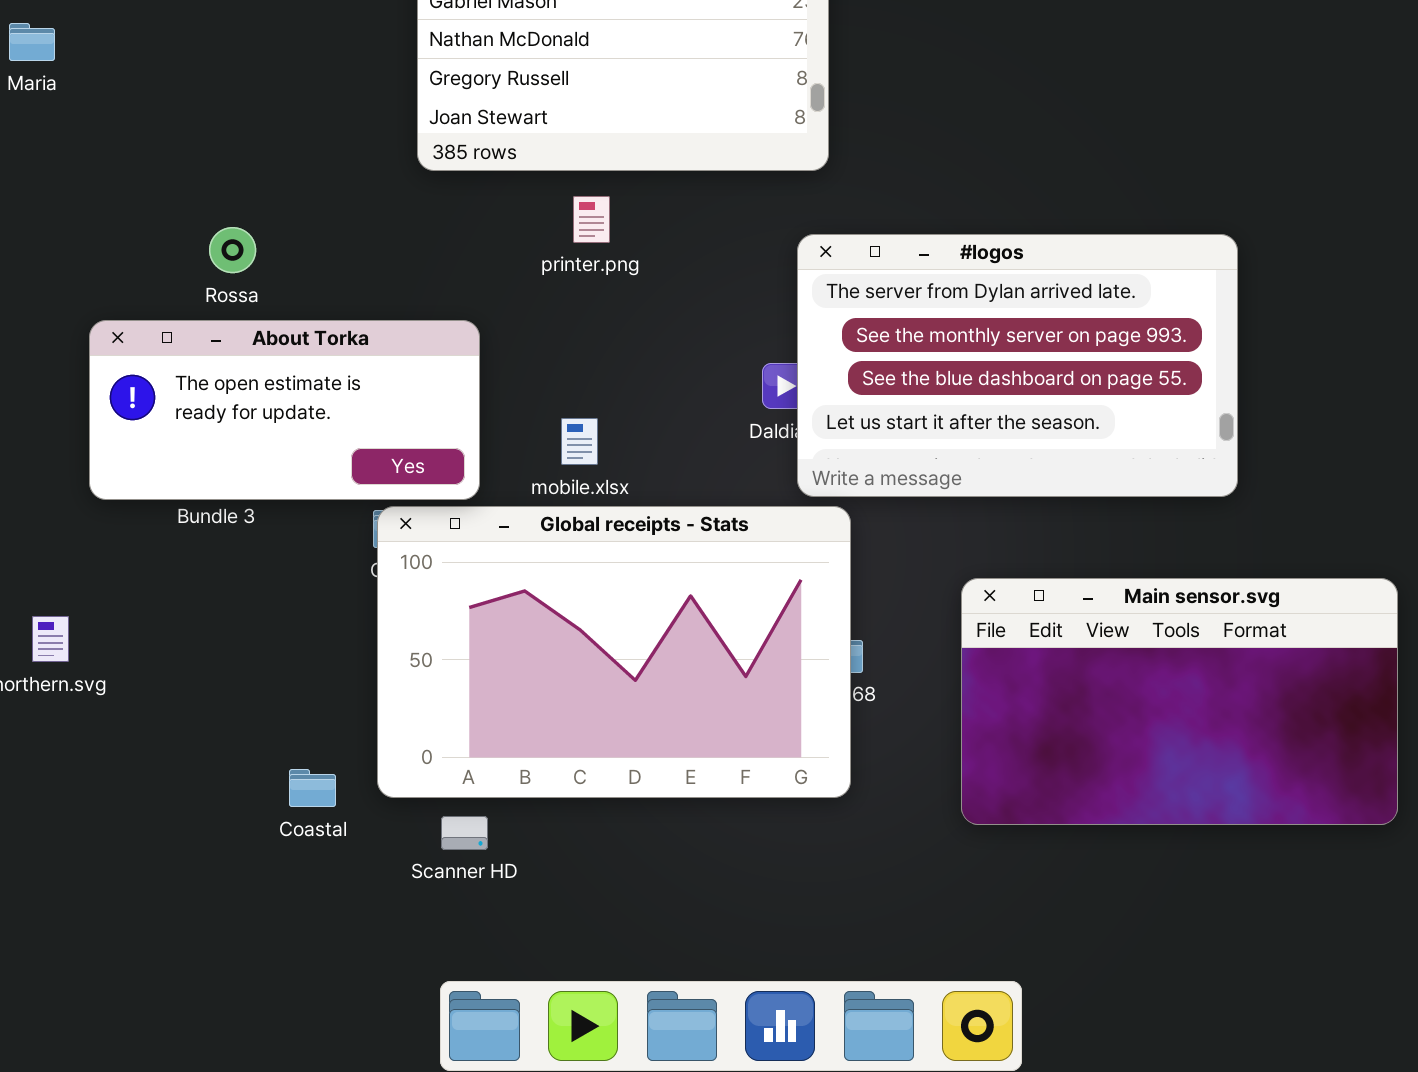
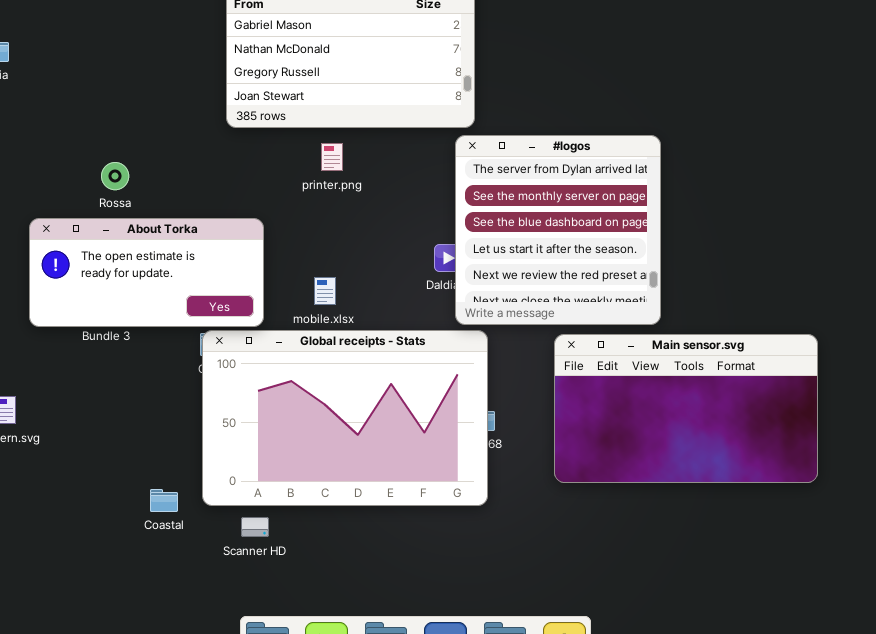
#logos: [797,234,1238,497] -> [455,135,661,325], resized
Main sensor.svg: [961,578,1398,825] -> [554,334,818,483], moved

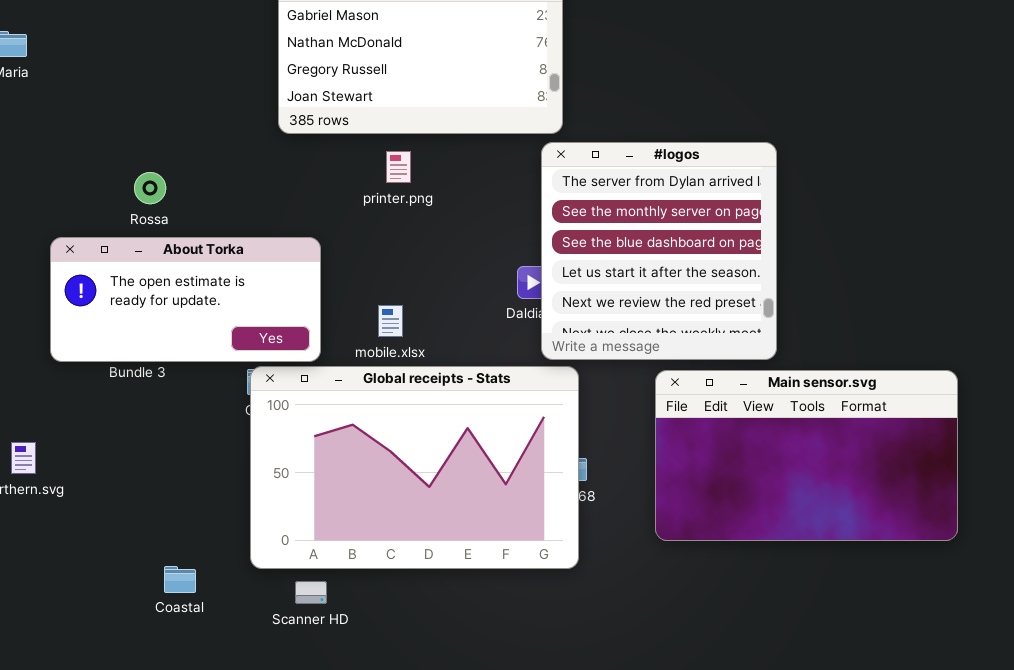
Coastal: [150,489,178,512] -> [164,566,196,593], moved

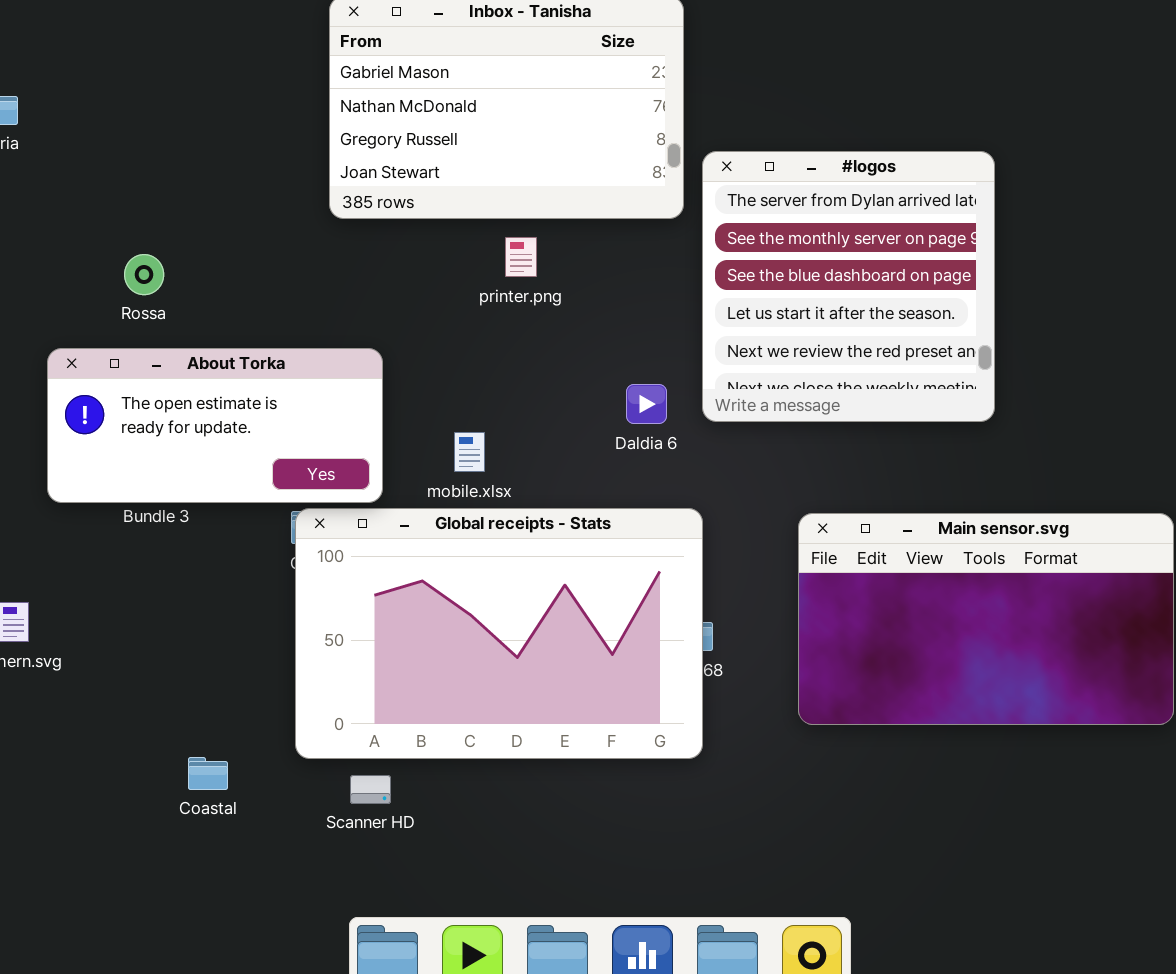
#logos: [541,142,777,360] -> [702,151,995,422], moved
printer.png: [386,151,411,183] -> [505,237,537,277], moved
Rossa: [134,172,166,204] -> [124,254,164,295], moved

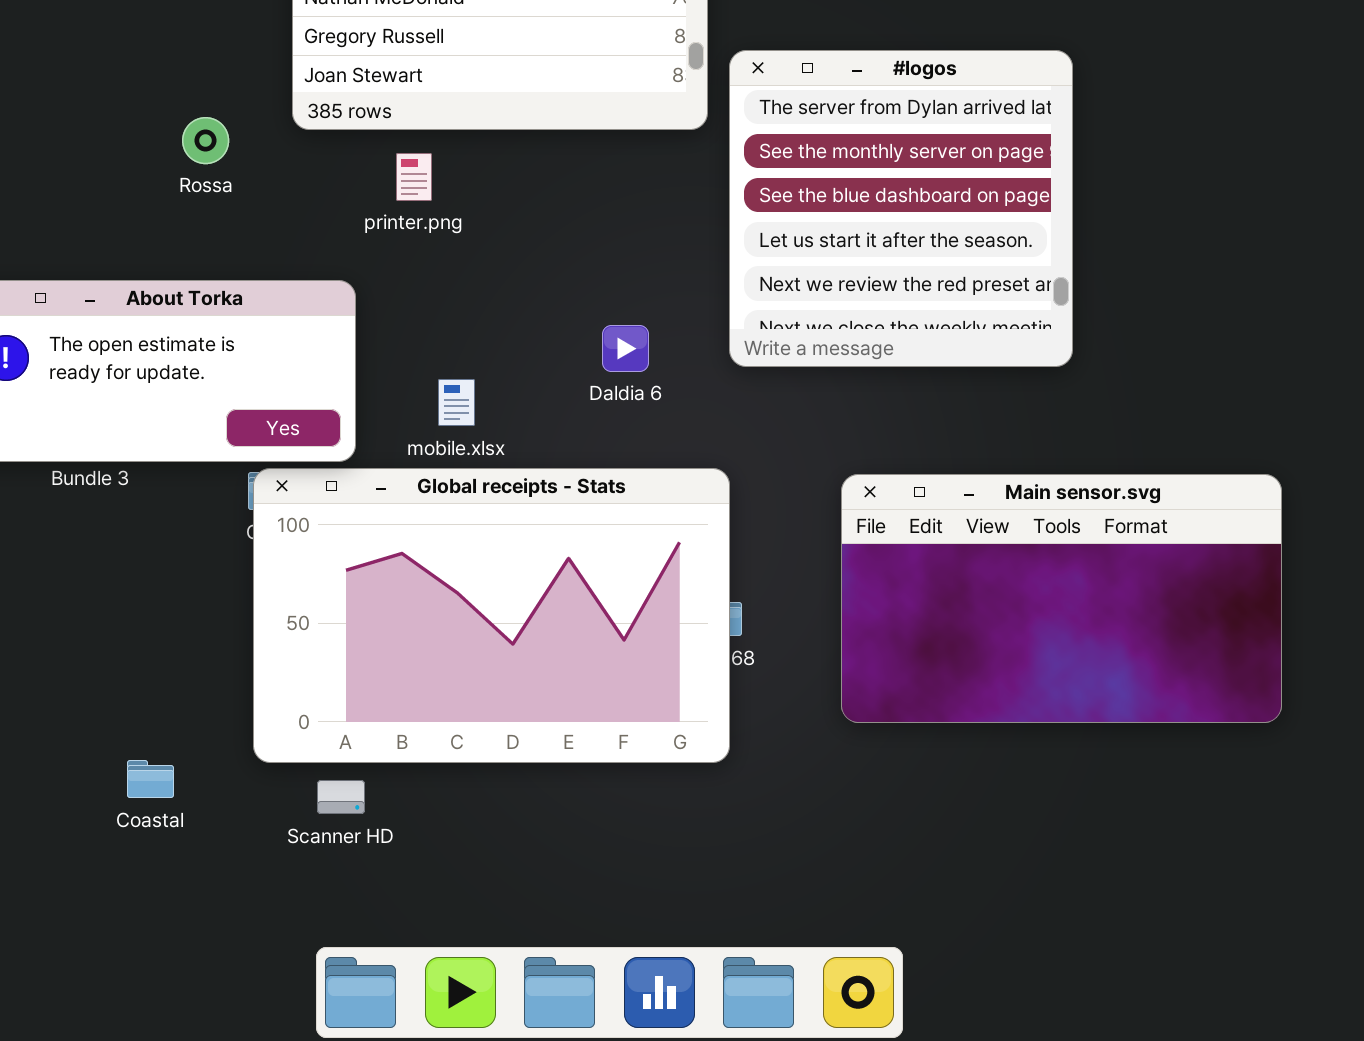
printer.png: [505,237,537,277] -> [396,153,432,201], moved
Rossa: [124,254,164,295] -> [182,117,229,164], moved
Daldia 6: [626,384,667,424] -> [602,325,649,372], moved

